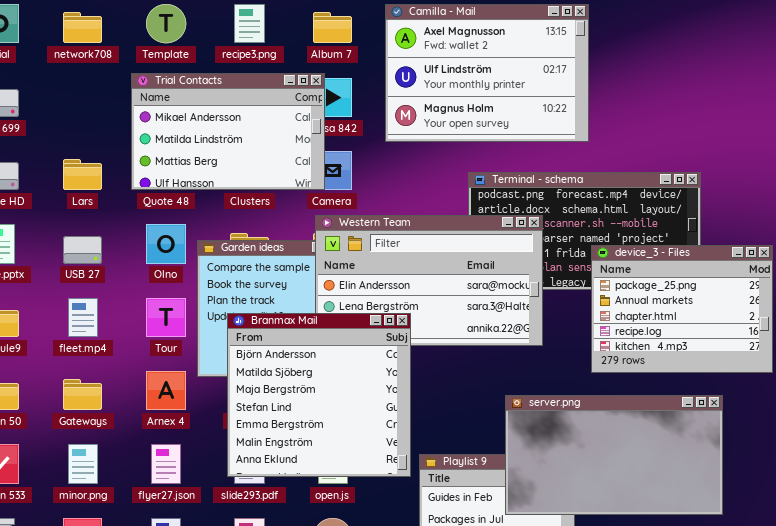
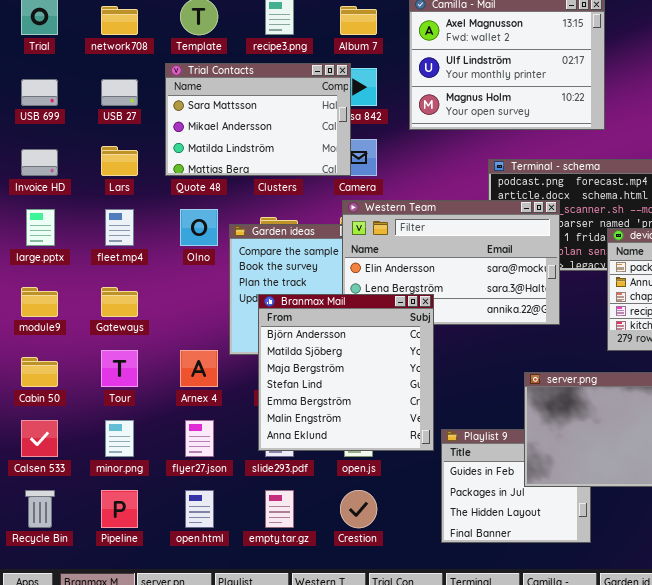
Trial Contacts: [131,73,325,190] -> [165,63,351,176], scrolled up 1 row
USB 27: [63,236,102,264] -> [101,79,138,106], moved
fleet.mp4: [68,298,98,337] -> [105,209,134,246], moved
Tour: [146,298,186,337] -> [101,350,138,387], moved
Gateways: [63,379,102,410] -> [101,287,138,317], moved

